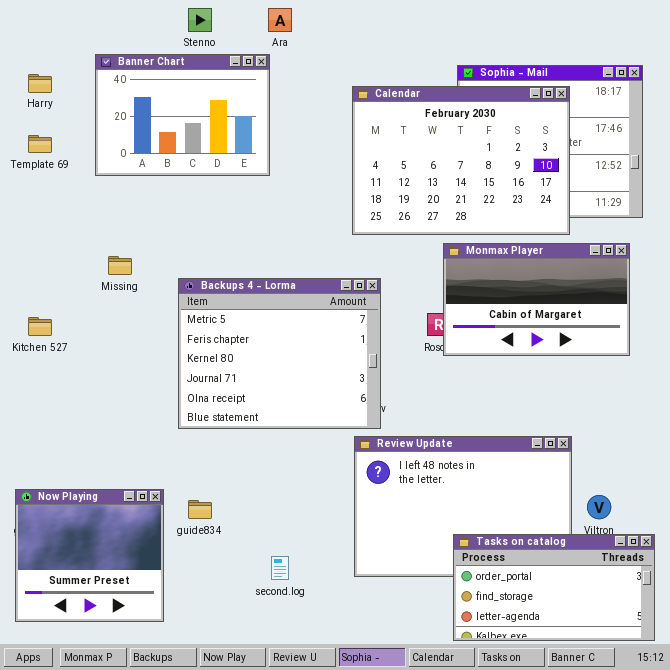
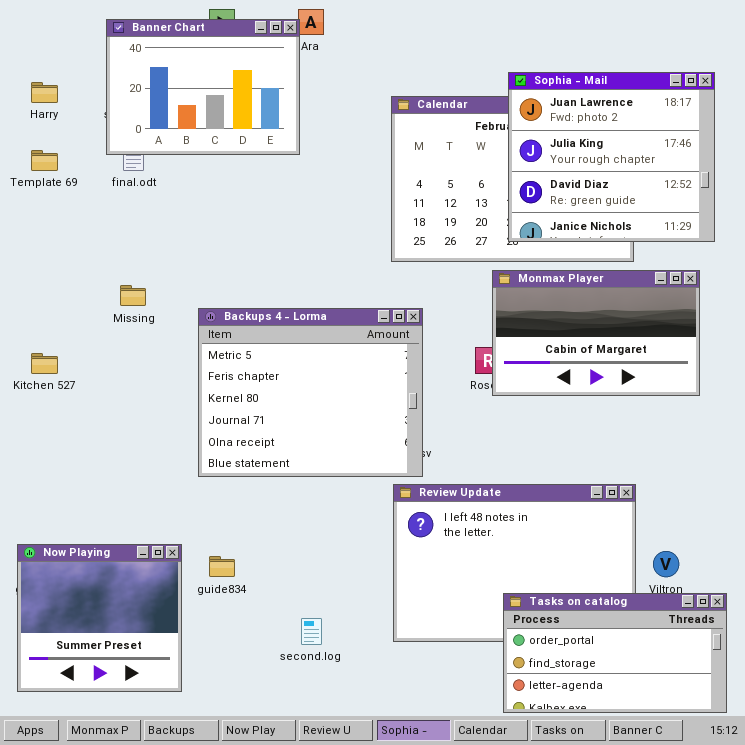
Banner Chart: [95,54,270,176] -> [106,19,300,155], moved
Sophia - Mail: [457,65,643,218] -> [508,72,715,242], raised

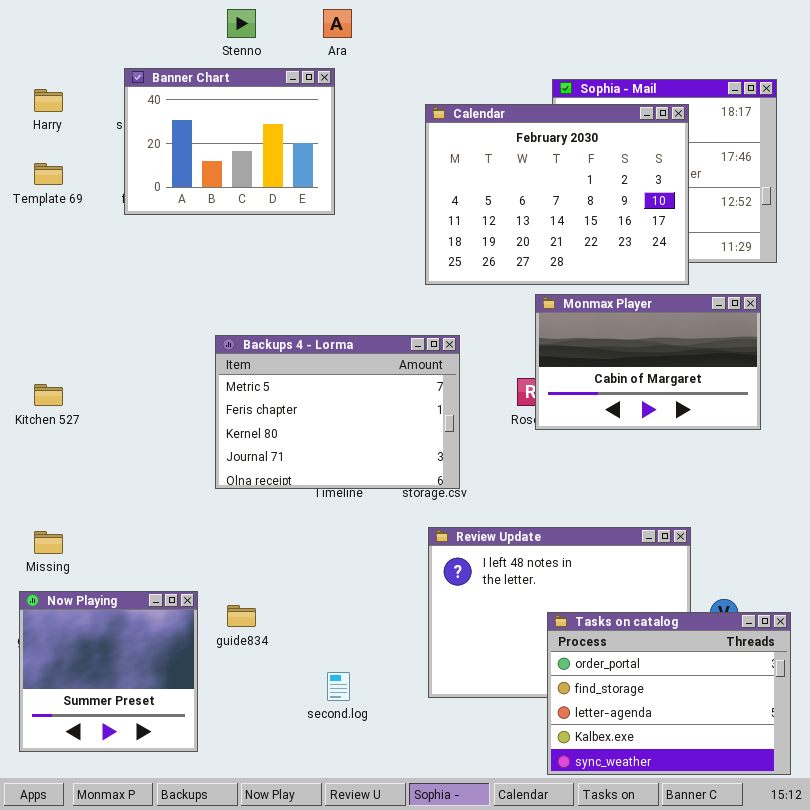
Banner Chart: [106,19,300,155] -> [124,68,335,215], moved
Calendar: [391,96,634,262] -> [425,104,689,285], raised
Missing: [120,285,146,306] -> [34,531,63,554], moved
Backups 4 - Lorma: [198,308,423,477] -> [215,335,460,489], resized
Tasks on catalog: [503,593,727,713] -> [547,612,791,775], resized

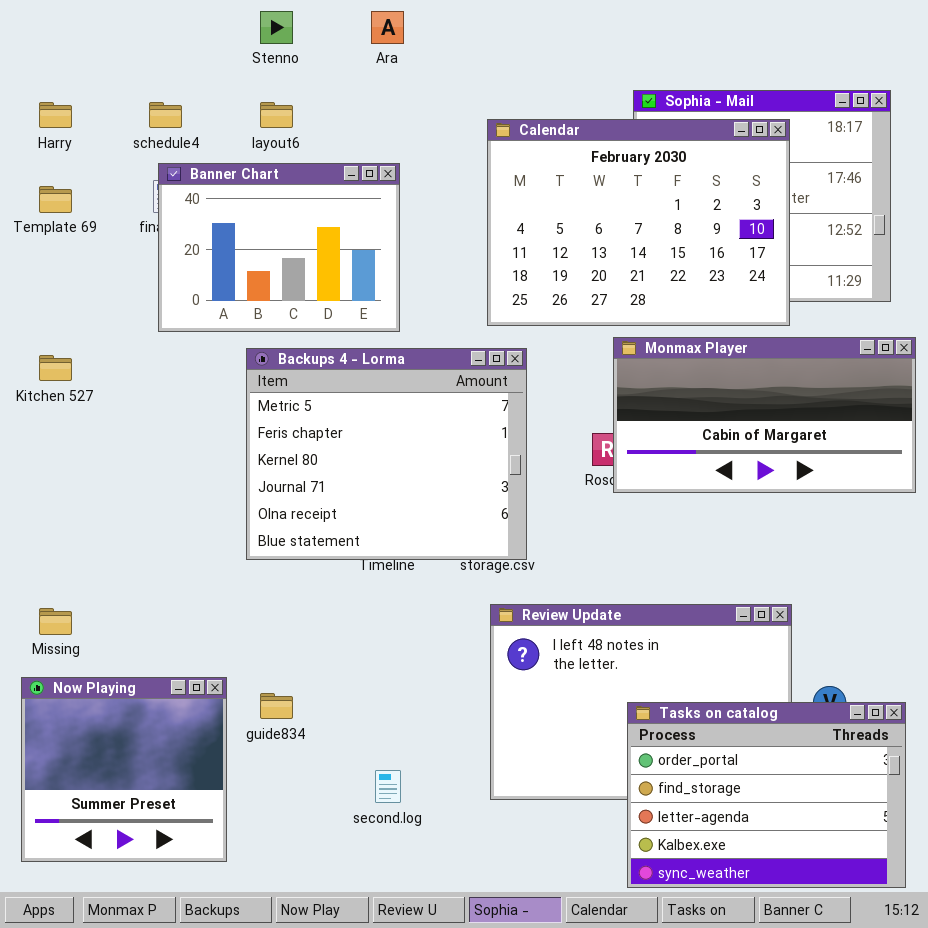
Banner Chart: [124,68,335,215] -> [158,163,400,332], moved
Monmax Player: [535,294,761,430] -> [613,337,916,493], resized
Backups 4 - Lorma: [215,335,460,489] -> [246,348,527,560], resized
Kitchen 527: [34,384,63,406] -> [39,355,72,381], moved

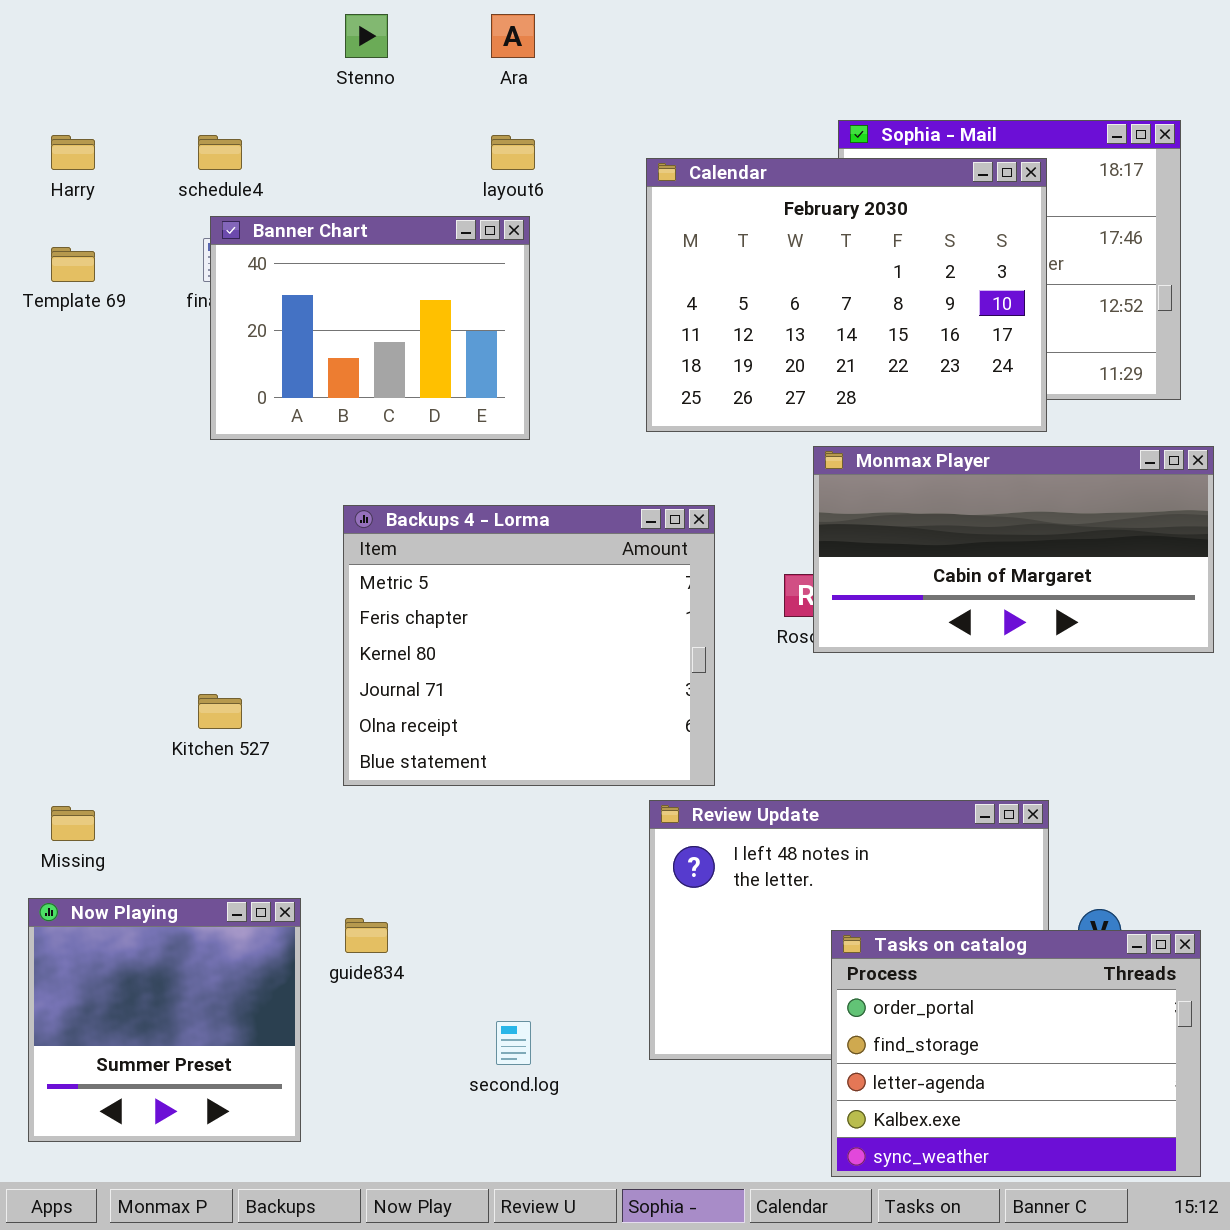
layout6: [260,102,293,128] -> [491,135,535,170], moved
Backups 4 - Lorma: [246,348,527,560] -> [343,505,715,786], moved
Kitchen 527: [39,355,72,381] -> [198,694,242,729], moved

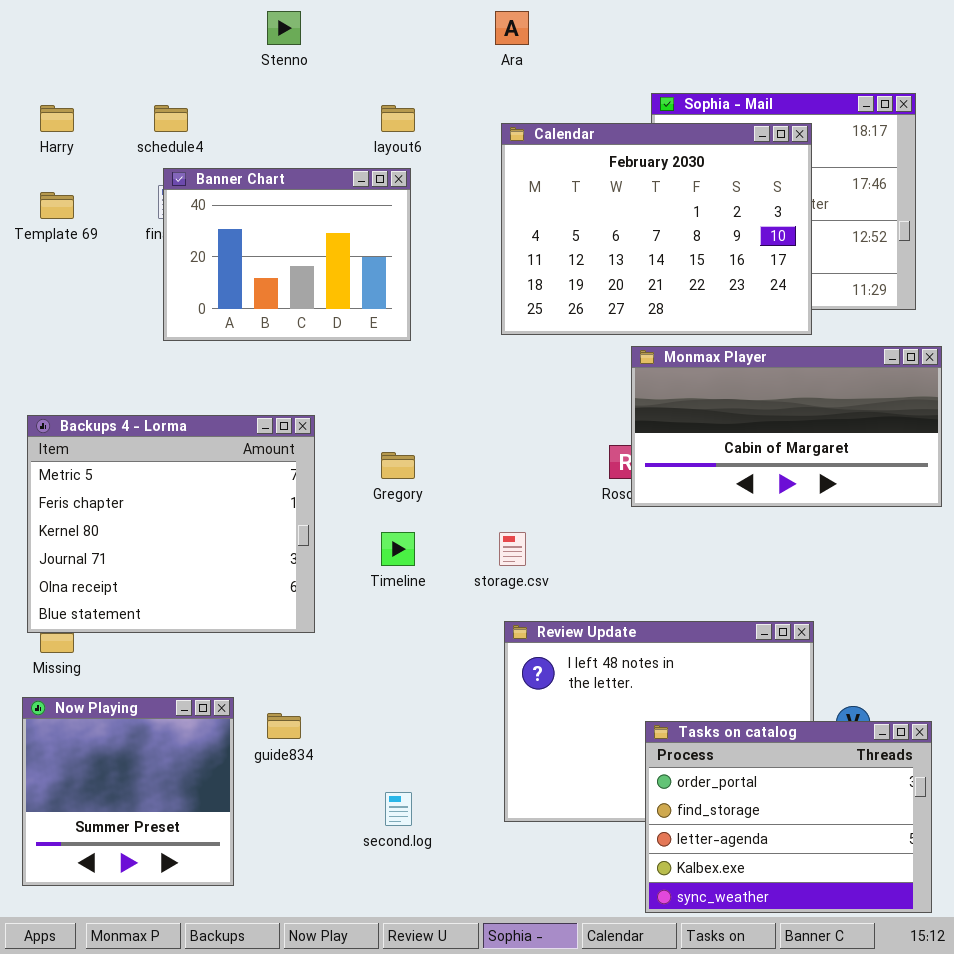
Ara: [491,14,535,58] -> [495,11,529,45], moved
Backups 4 - Lorma: [343,505,715,786] -> [27,415,315,633], moved

